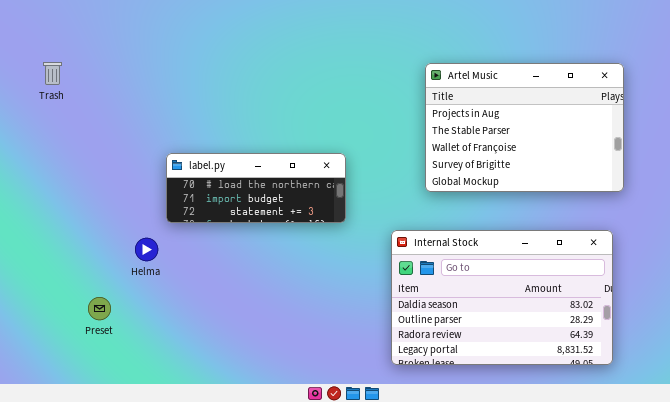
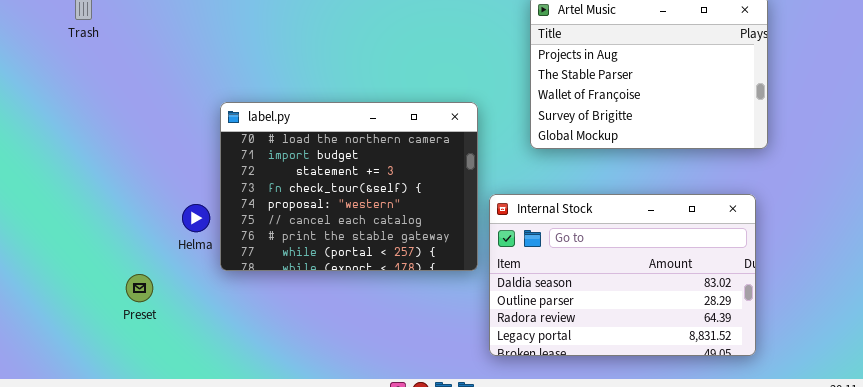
label.py: [166,153,346,223] -> [220,102,478,271], resized

